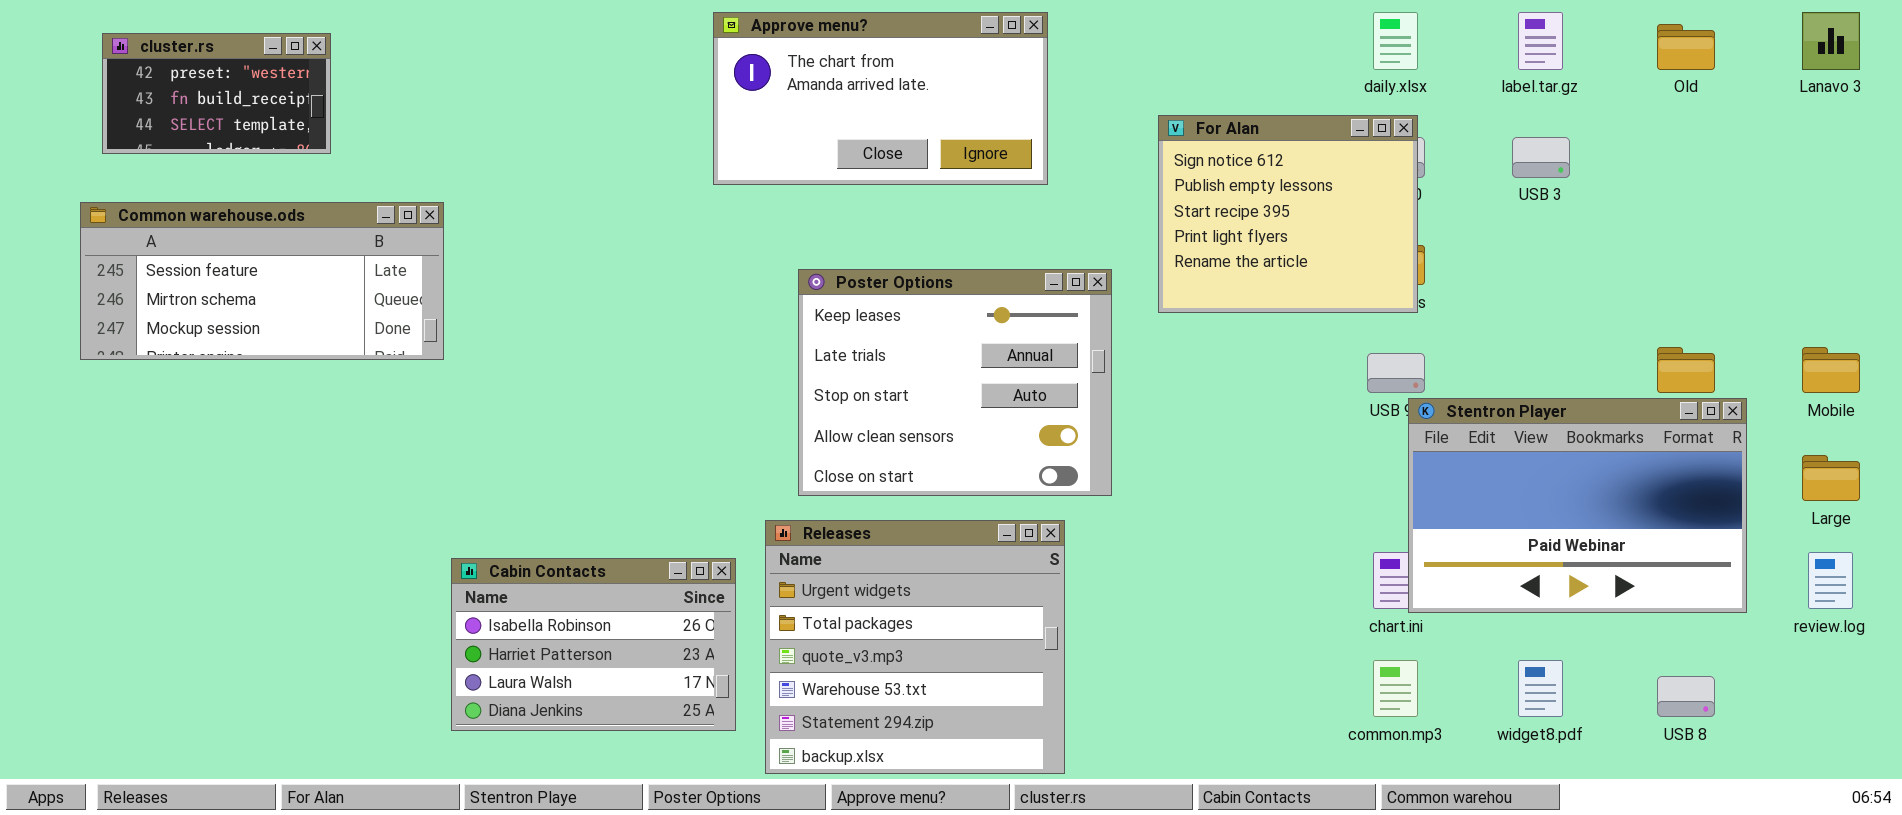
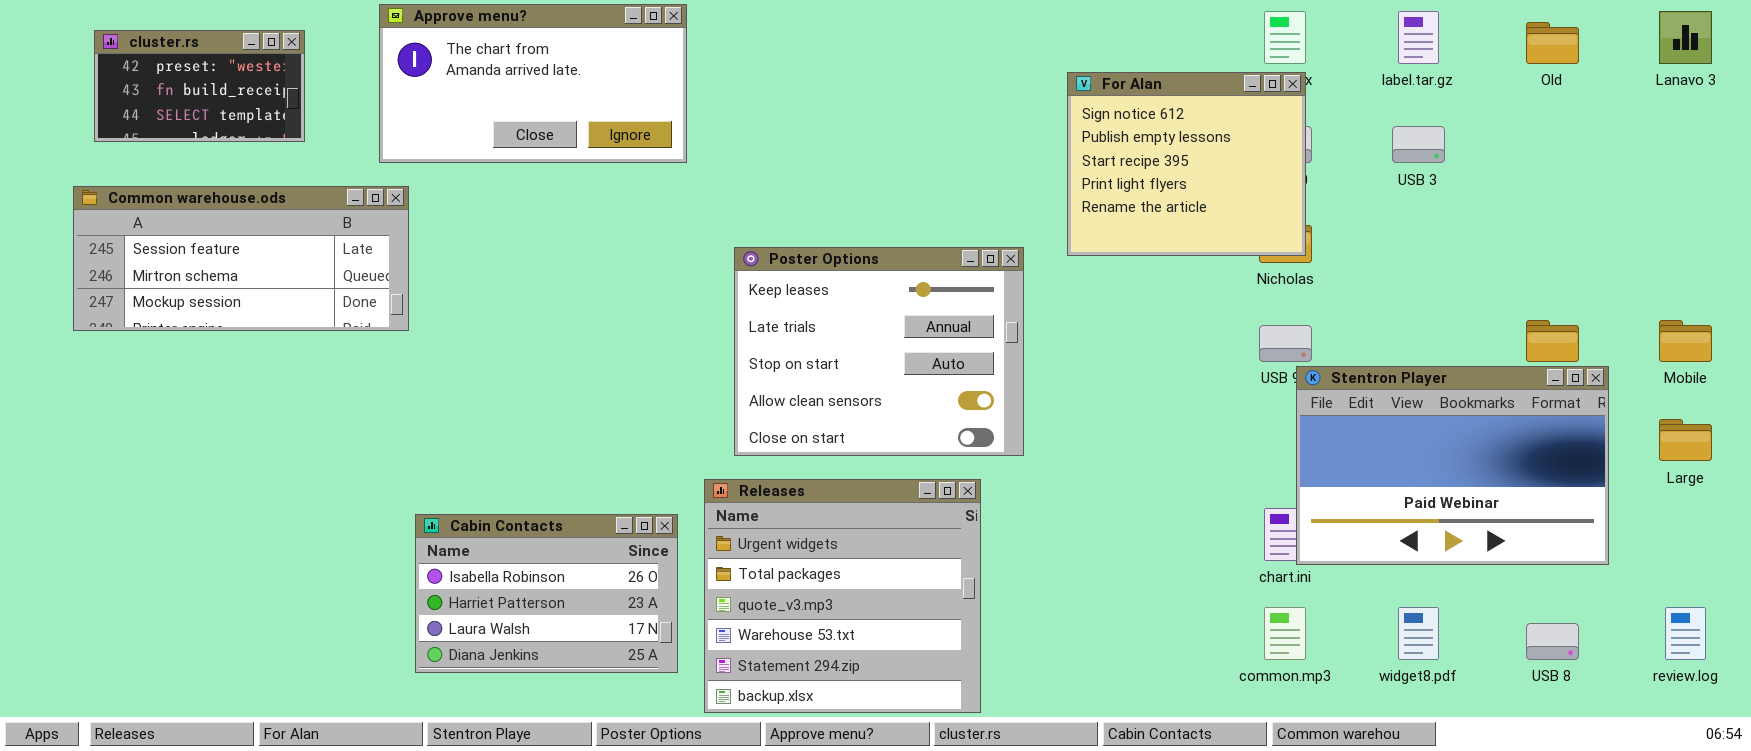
Approve menu?: [713,12,1048,185] -> [379,4,687,163], moved
For Alan: [1158,115,1418,313] -> [1067,72,1306,256], moved
review.log: [1808,552,1853,609] -> [1665,607,1706,660], moved

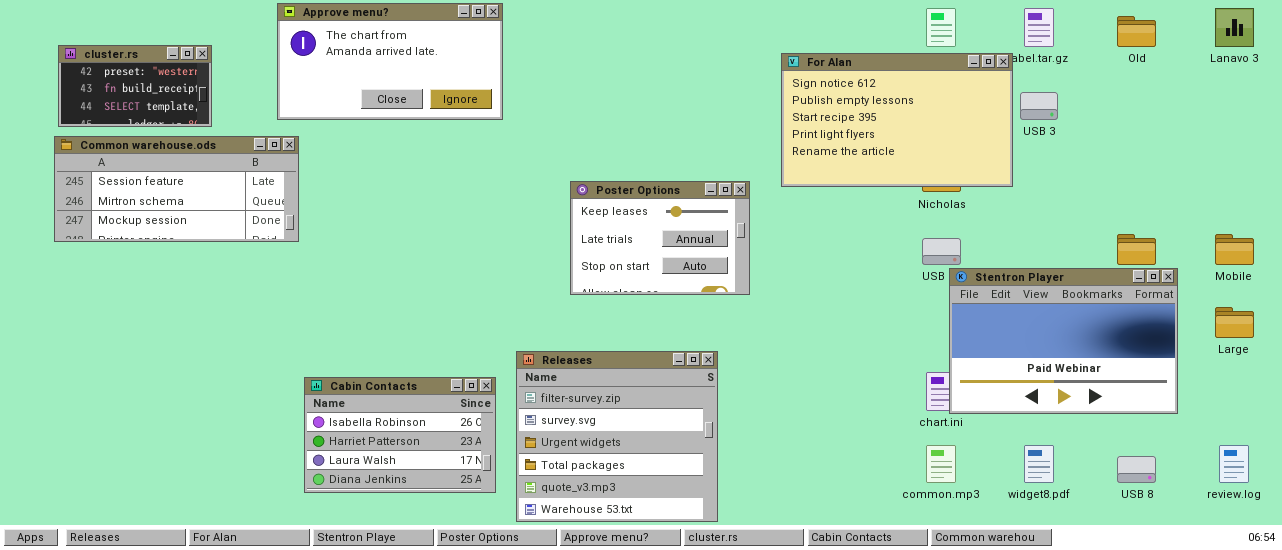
cluster.rs: [94,30,305,142] -> [58,45,212,127], moved
For Alan: [1067,72,1306,256] -> [781,53,1013,187], resized
Poster Options: [734,247,1024,456] -> [570,181,750,295], resized
Releases: [704,479,981,713] -> [516,351,718,522], scrolled up 2 rows

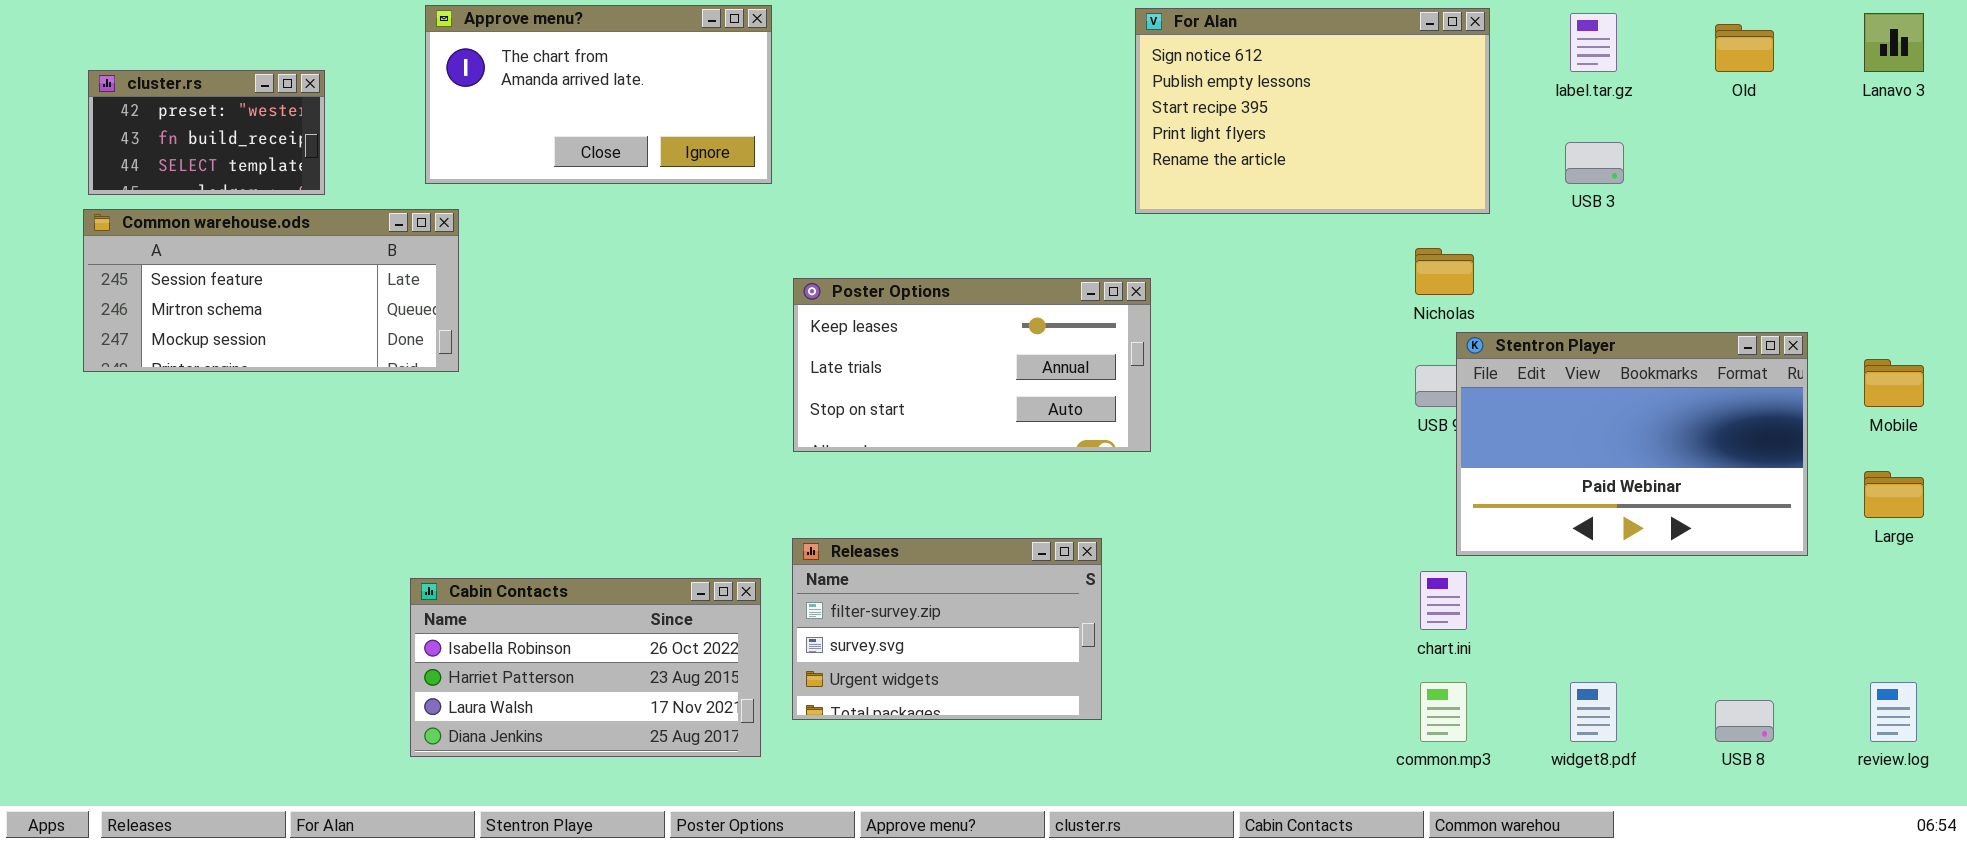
For Alan: [781,53,1013,187] -> [1135,8,1490,214], moved
Poster Options: [570,181,750,295] -> [793,278,1151,452], resized
Stentron Player: [949,268,1178,414] -> [1456,332,1808,556], moved
Releases: [516,351,718,522] -> [792,538,1102,720], resized
Cabin Contacts: [304,377,496,493] -> [410,578,761,757], resized

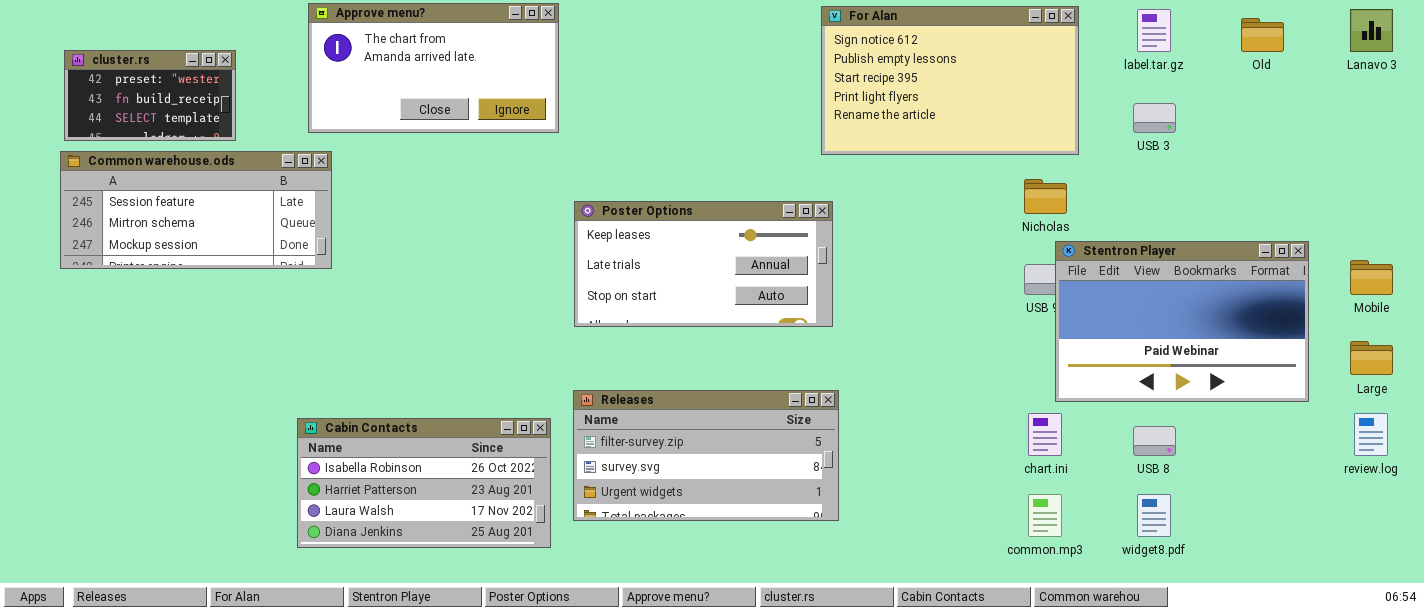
Releases: [792,538,1102,720] -> [573,390,839,521], resized
review.log: [1870,682,1917,742] -> [1354,413,1388,456], moved
USB 8: [1715,700,1774,742] -> [1133,426,1176,456], moved

